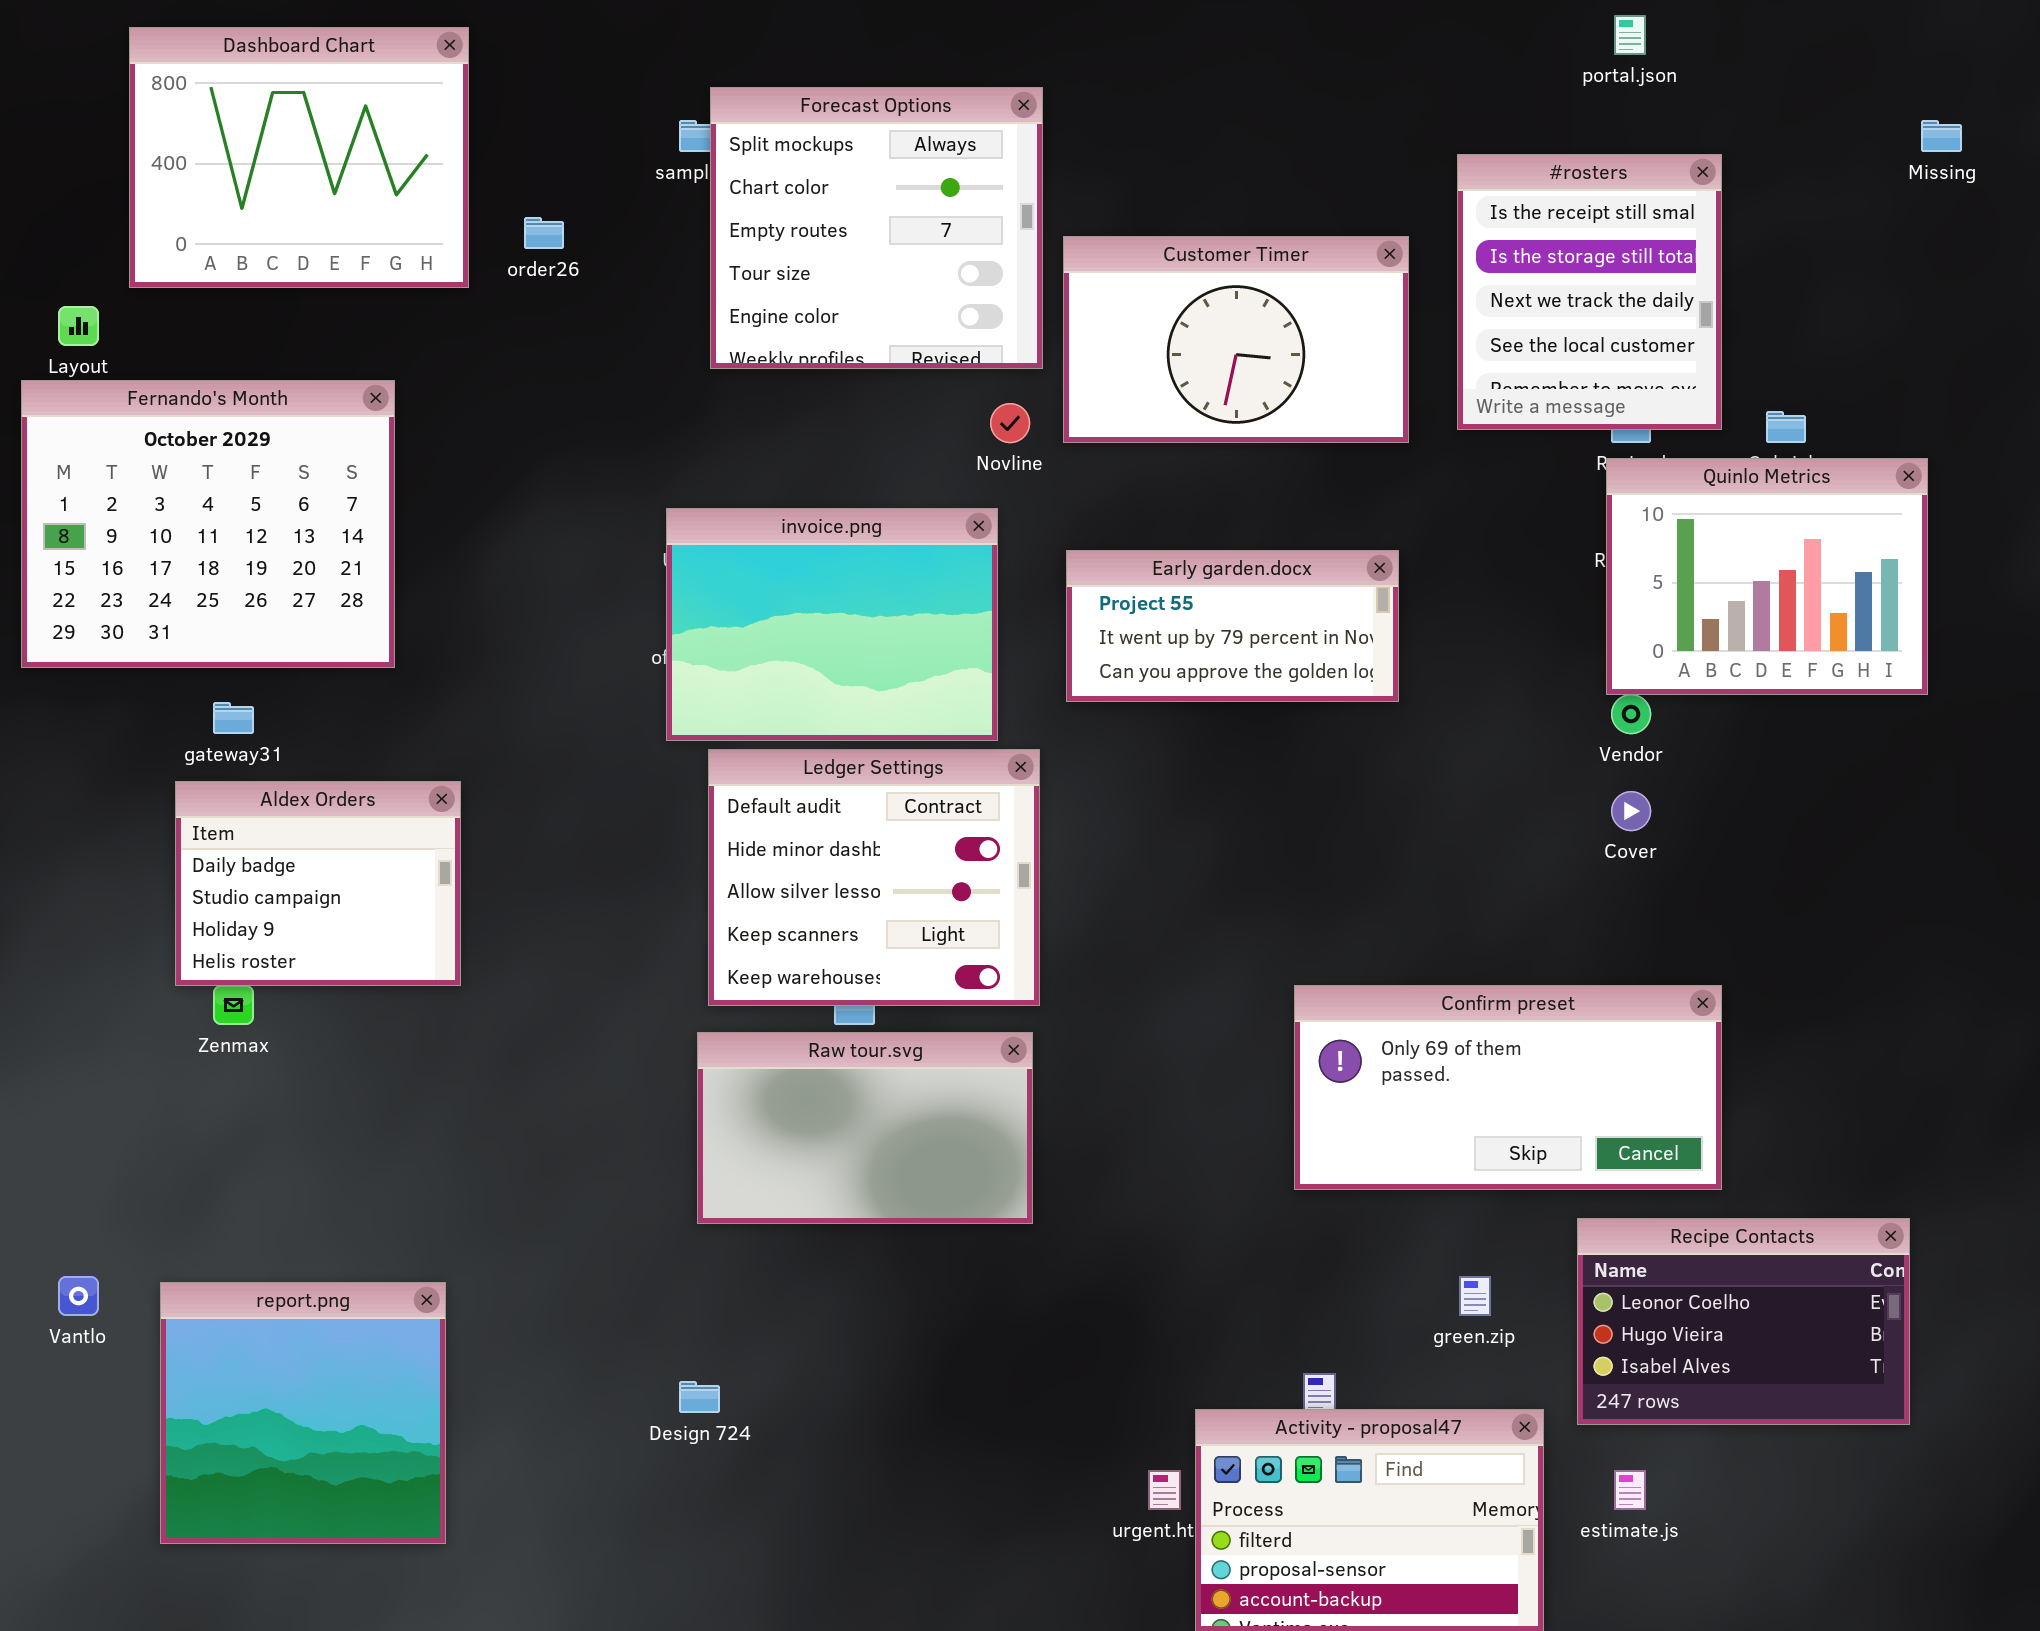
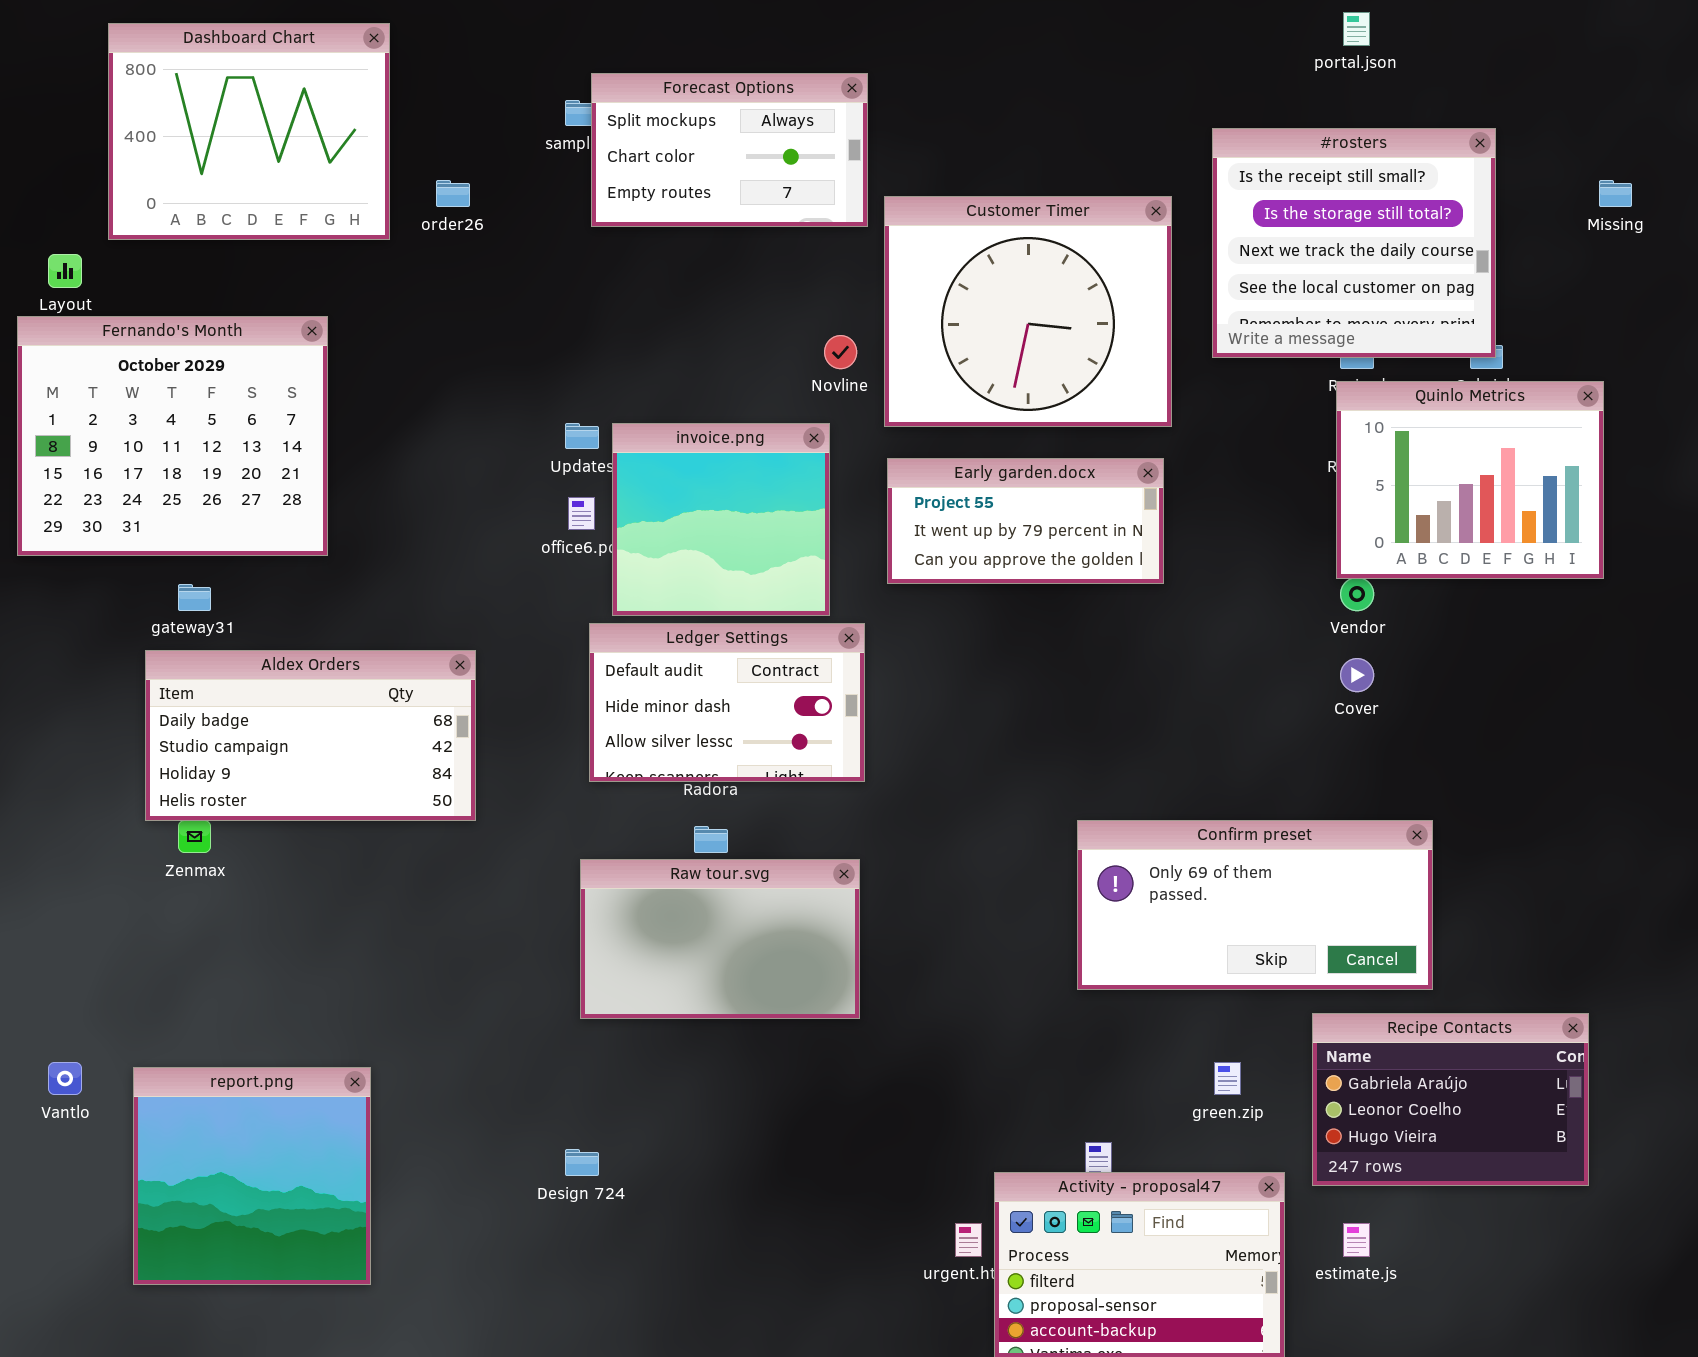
Forecast Options: [710,87,1043,369] -> [591,73,868,227], resized
Missing: [1921,120,1962,152] -> [1599,180,1632,207], moved
#rosters: [1457,154,1722,430] -> [1212,128,1496,358], resized
Customer Timer: [1063,236,1409,443] -> [884,196,1172,427], resized
invoice.png: [666,508,998,741] -> [612,423,830,616], resized
Ledger Settings: [708,749,1040,1006] -> [589,623,865,782], resized
Aldex Orders: [175,781,461,986] -> [145,650,476,821], resized
Recipe Contacts: [1577,1218,1910,1425] -> [1312,1013,1589,1186], scrolled up 1 row

